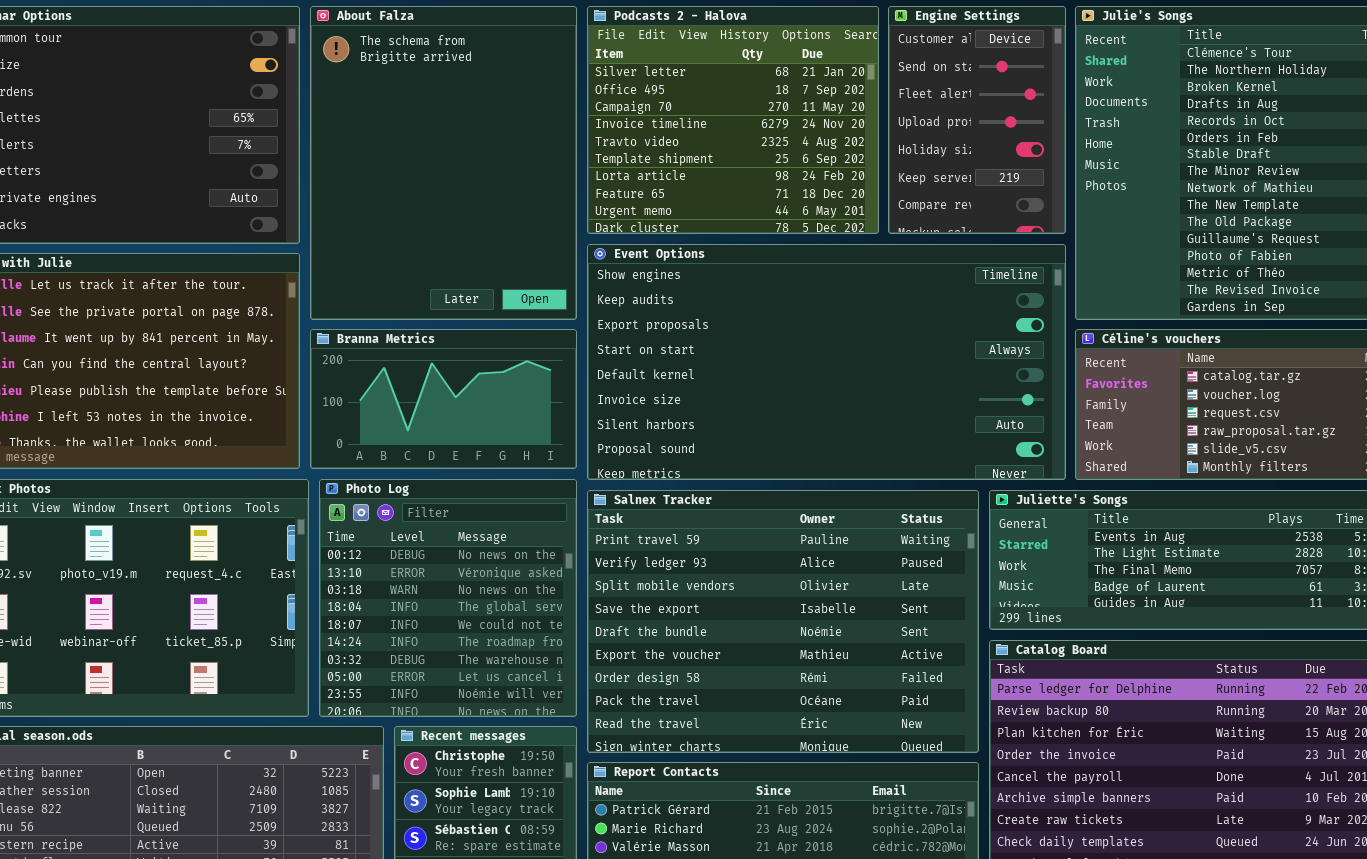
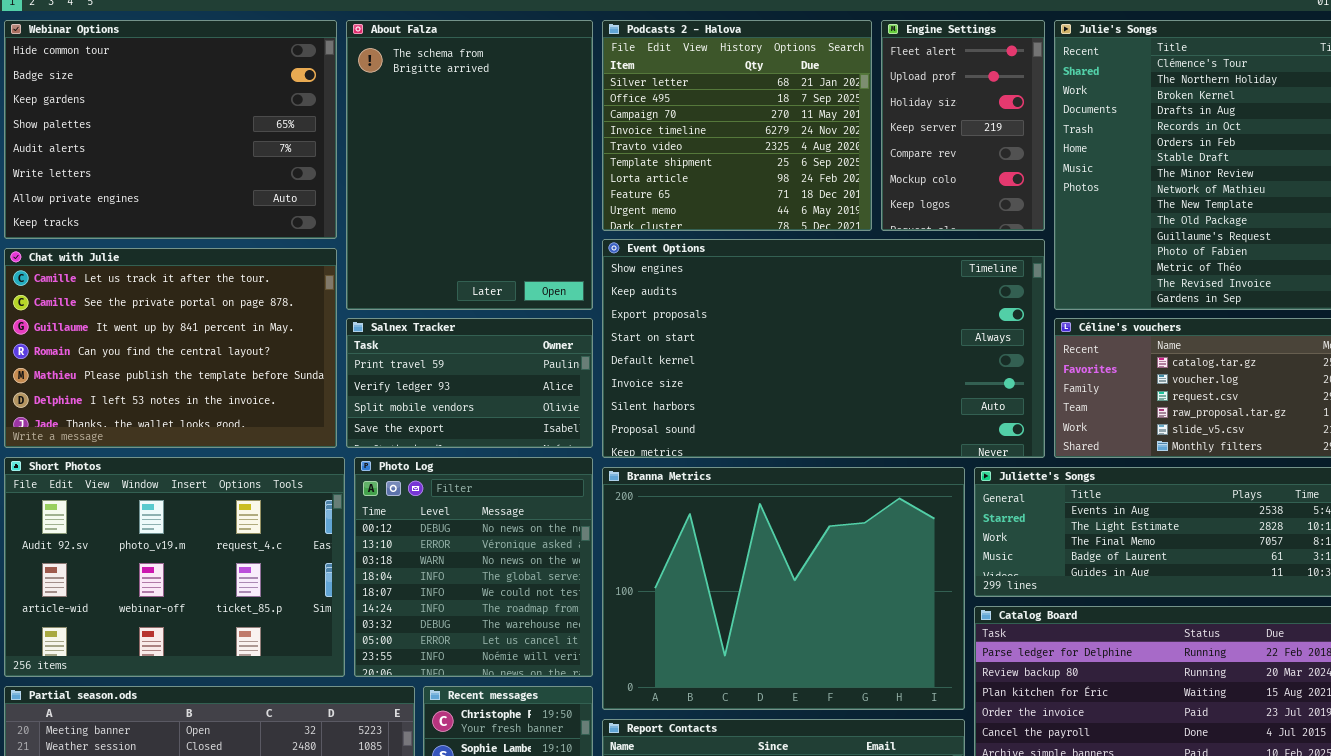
Engine Settings: [888,6,1066,234] -> [881,20,1045,231], scrolled down 2 rows
Branna Metrics: [310,329,577,469] -> [602,467,965,710], moved, resized
Salnex Tracker: [587,490,979,753] -> [346,318,593,448], moved, resized

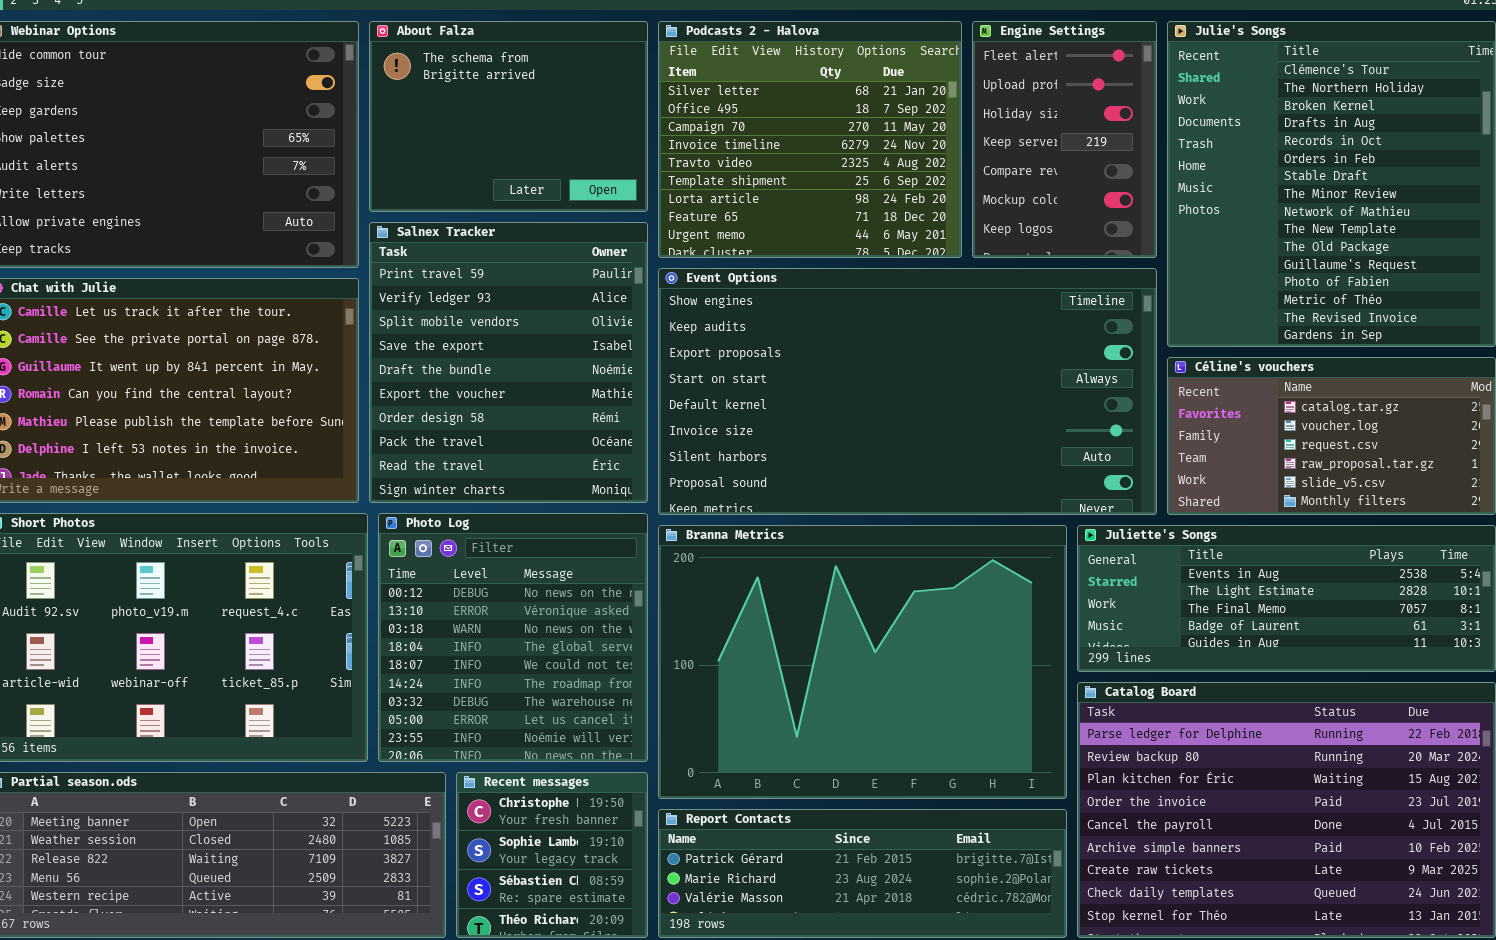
About Falza: [346,20,593,310] -> [369,21,648,212], resized
Salnex Tracker: [346,318,593,448] -> [369,222,648,503], resized

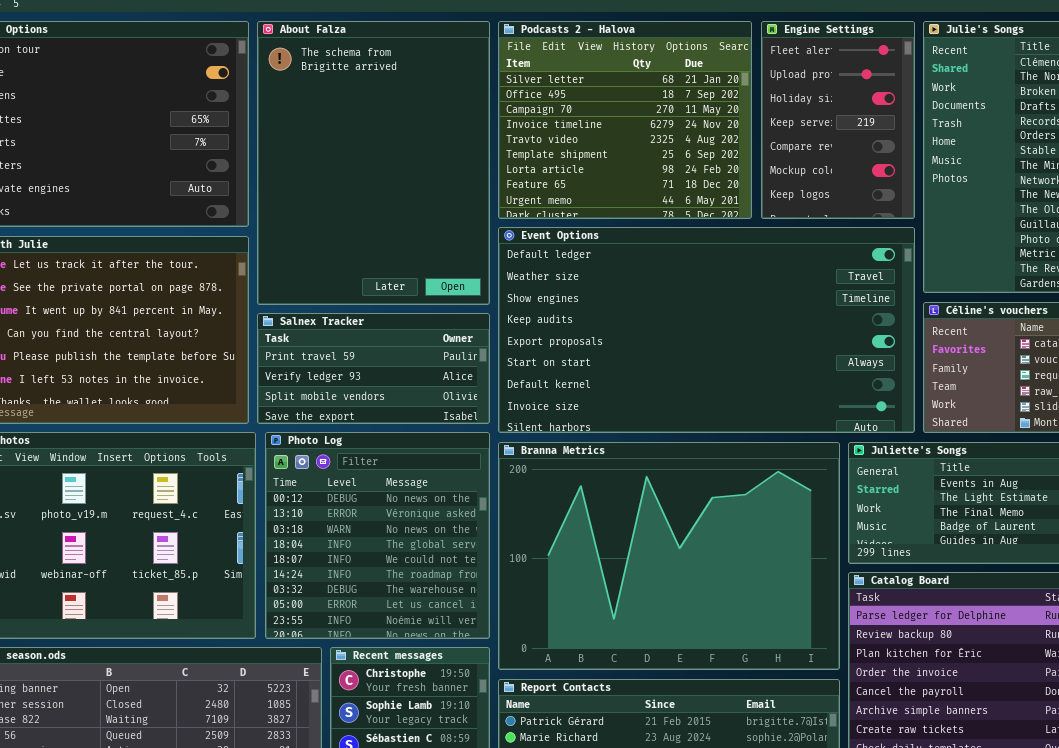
About Falza: [369,21,648,212] -> [257,21,490,305], resized
Salnex Tracker: [369,222,648,503] -> [257,313,490,424], resized
Event Options: [658,268,1157,515] -> [498,227,915,433], scrolled up 2 rows

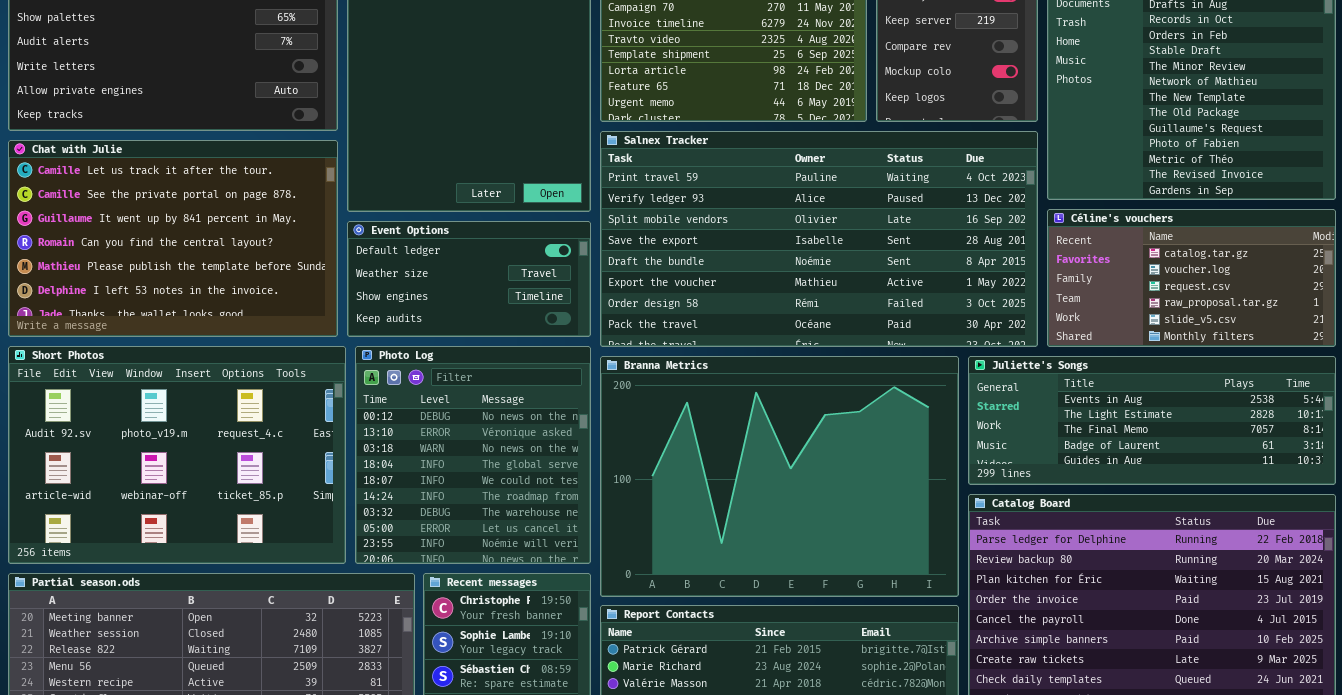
Event Options: [498,227,915,433] -> [347,221,591,337], moved, resized
Salnex Tracker: [257,313,490,424] -> [600,131,1038,347], moved, resized

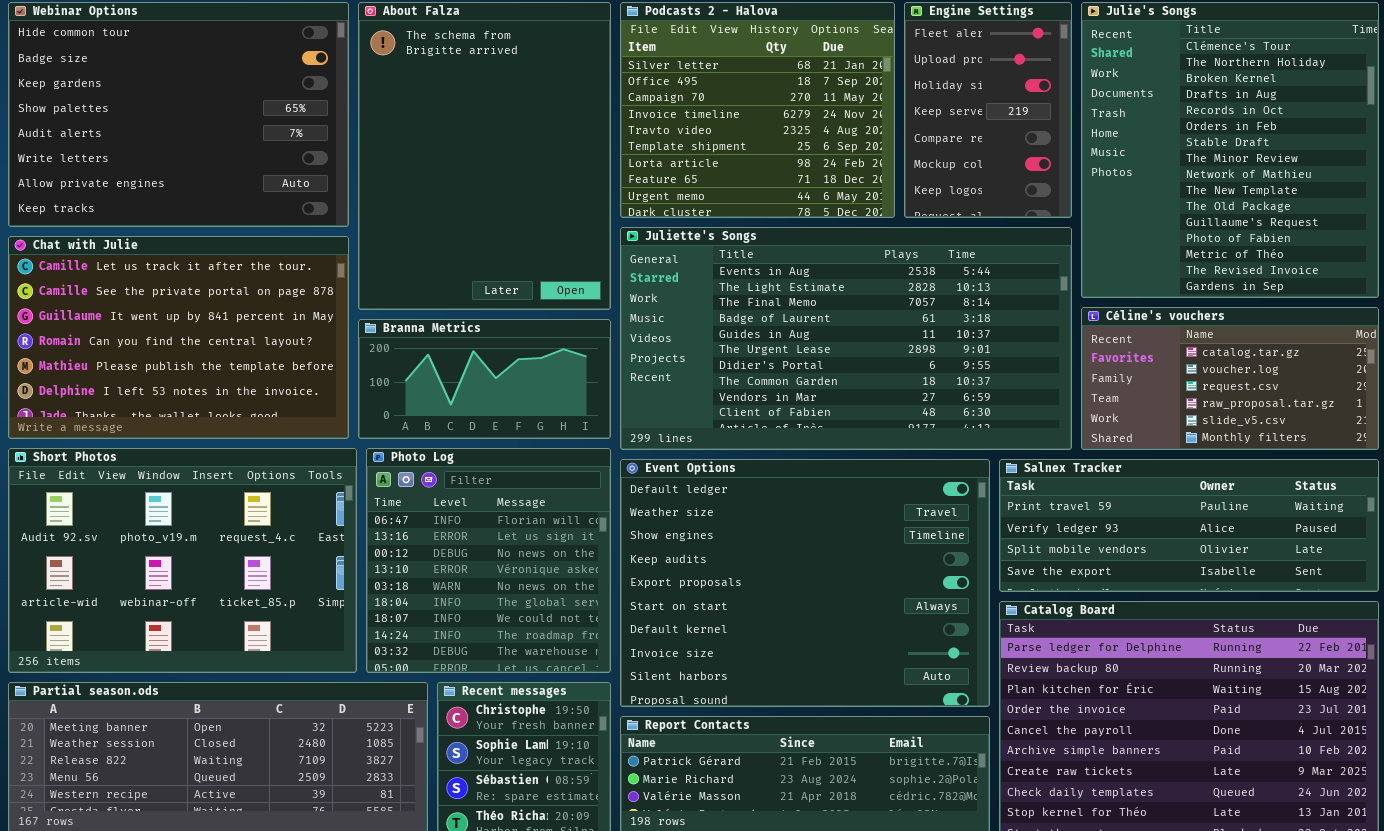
Salnex Tracker: [600,131,1038,347] -> [999,459,1379,592], moved, resized
Event Options: [347,221,591,337] -> [620,459,990,707], moved, resized
Photo Log: [355,346,591,564] -> [366,448,611,673], scrolled up 2 rows
Branna Metrics: [600,356,959,597] -> [358,319,611,439], moved, resized
Juliette's Songs: [968,356,1336,485] -> [620,227,1072,450], moved, resized

